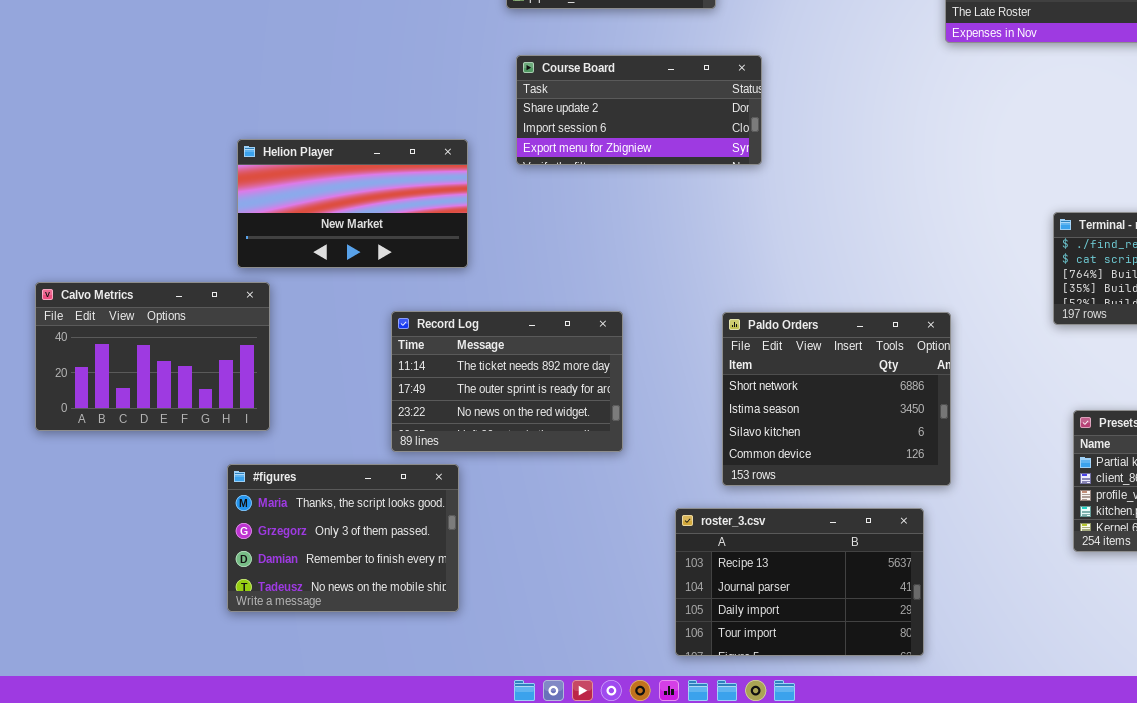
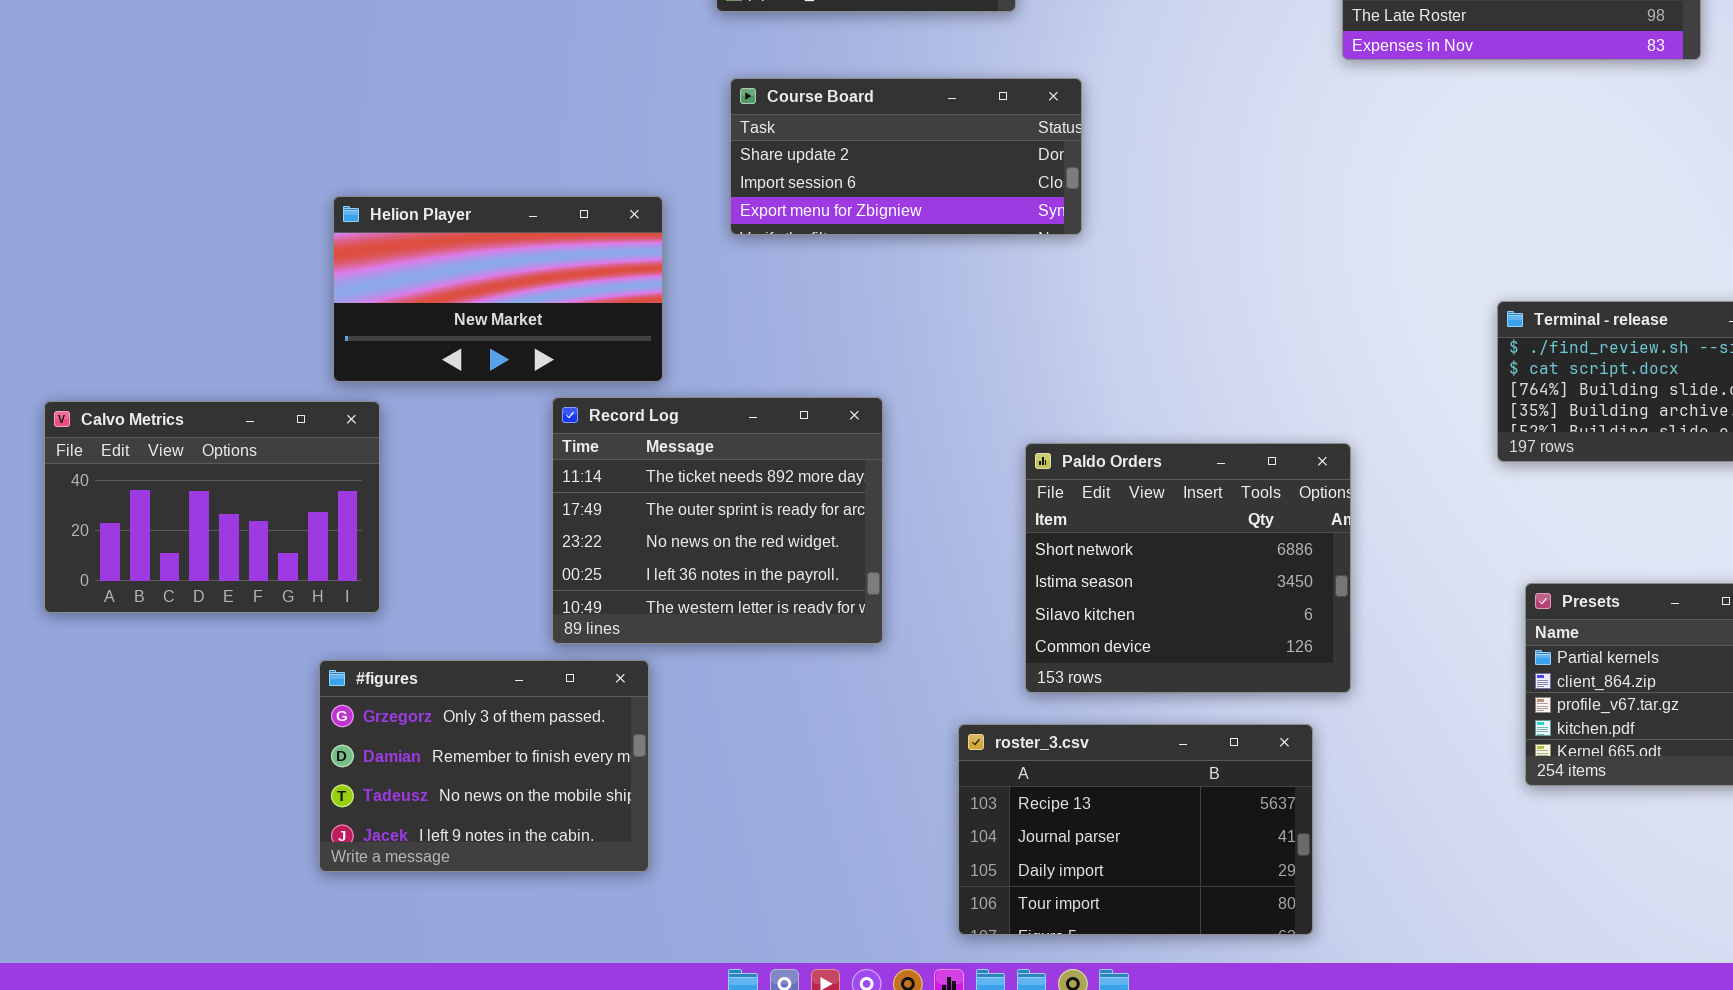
Record Log: [391,311,623,452] -> [552,397,883,644], resized
#figures: [227,464,459,612] -> [319,660,649,872], scrolled down 1 row

